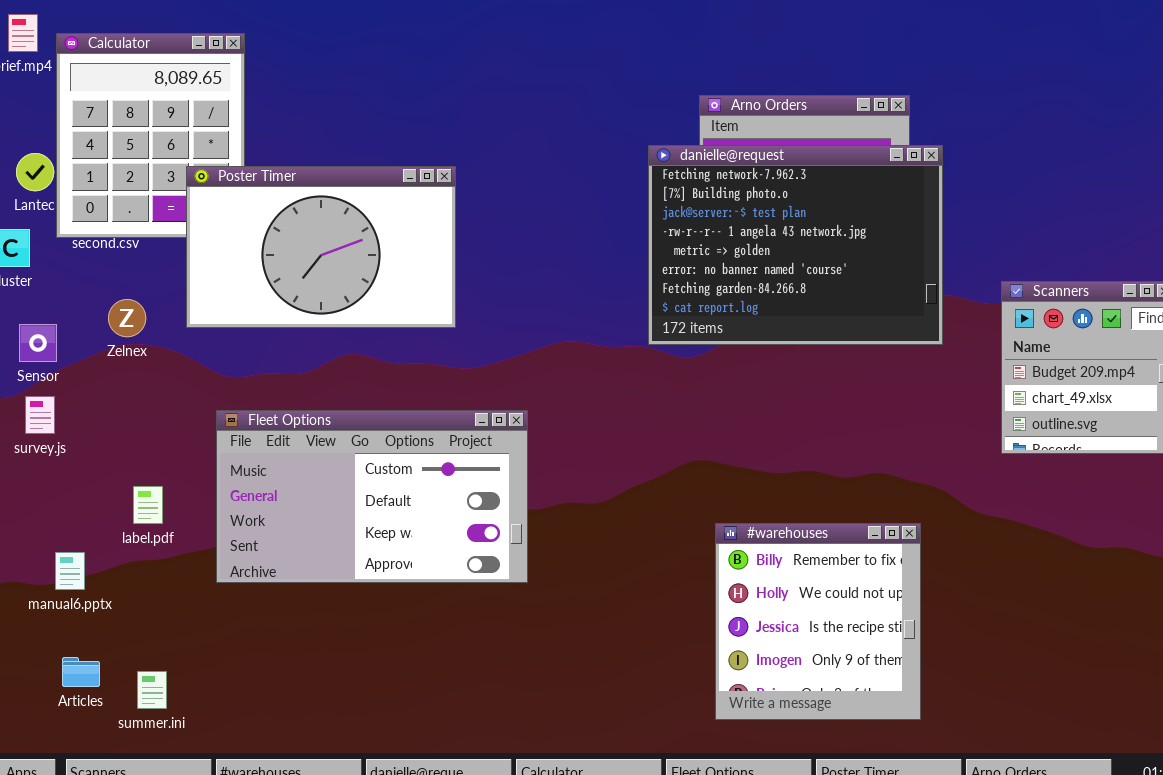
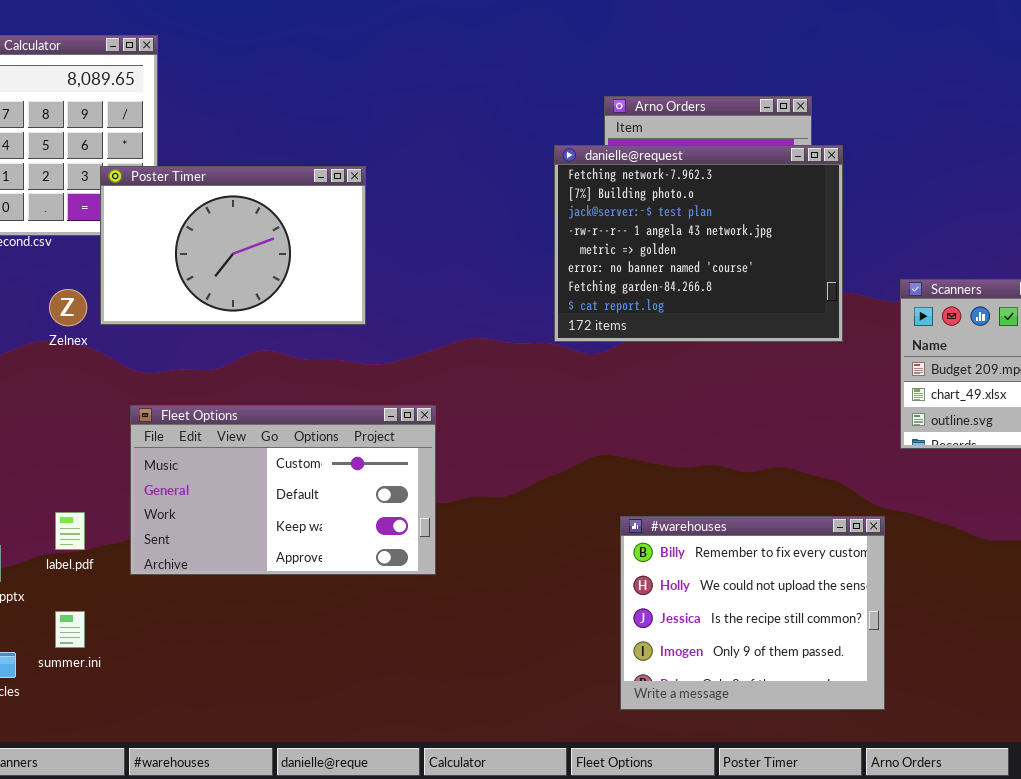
Zelnex: [108,299,146,337] -> [49,289,87,326], moved
label.pdf: [133,486,163,524] -> [55,512,85,550], moved
#warehouses: [715,523,921,720] -> [620,516,885,710], resized
summer.ini: [137,671,167,709] -> [55,611,85,648], moved

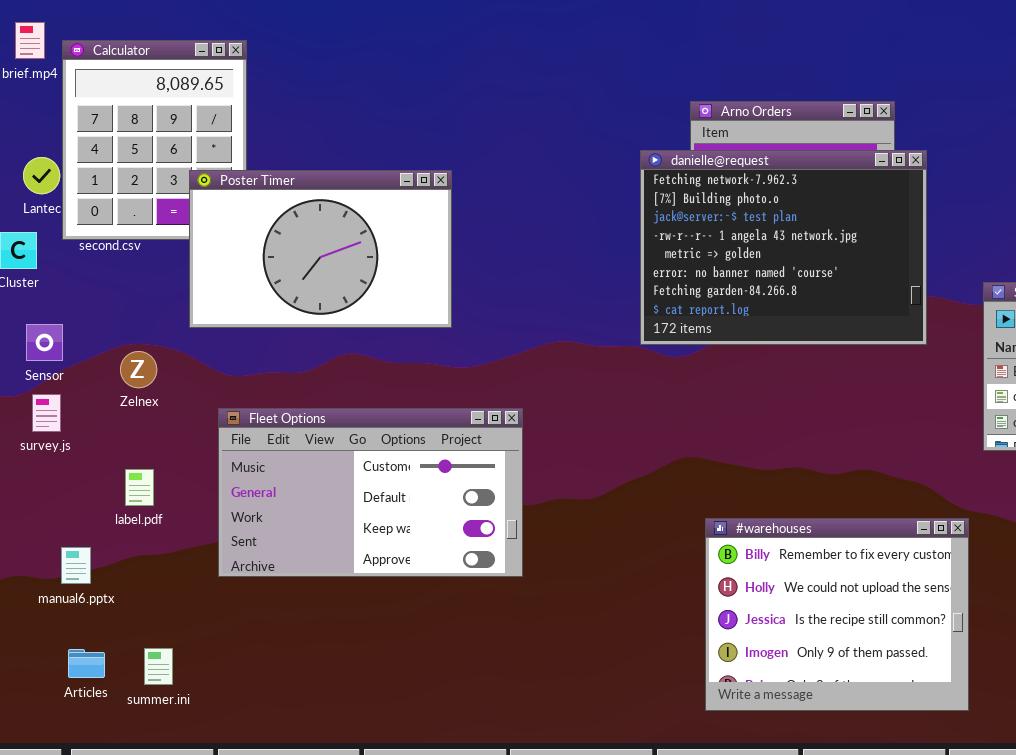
Zelnex: [49,289,87,326] -> [120,351,157,388], moved
label.pdf: [55,512,85,550] -> [125,469,154,506], moved
summer.ini: [55,611,85,648] -> [144,648,173,685], moved

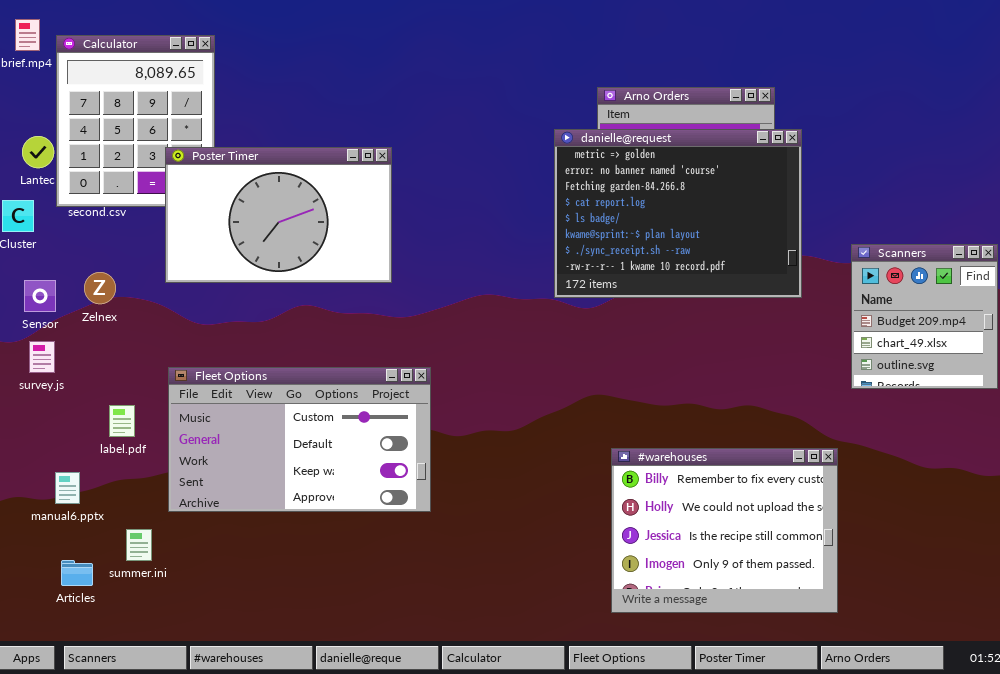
danielle@request: [640,150,927,345] -> [554,129,802,298], scrolled down 4 rows
Zelnex: [120,351,157,388] -> [84,272,116,304], moved
Fleet Options: [218,408,523,577] -> [168,367,431,512], moved
summer.ini: [144,648,173,685] -> [126,529,152,561], moved

